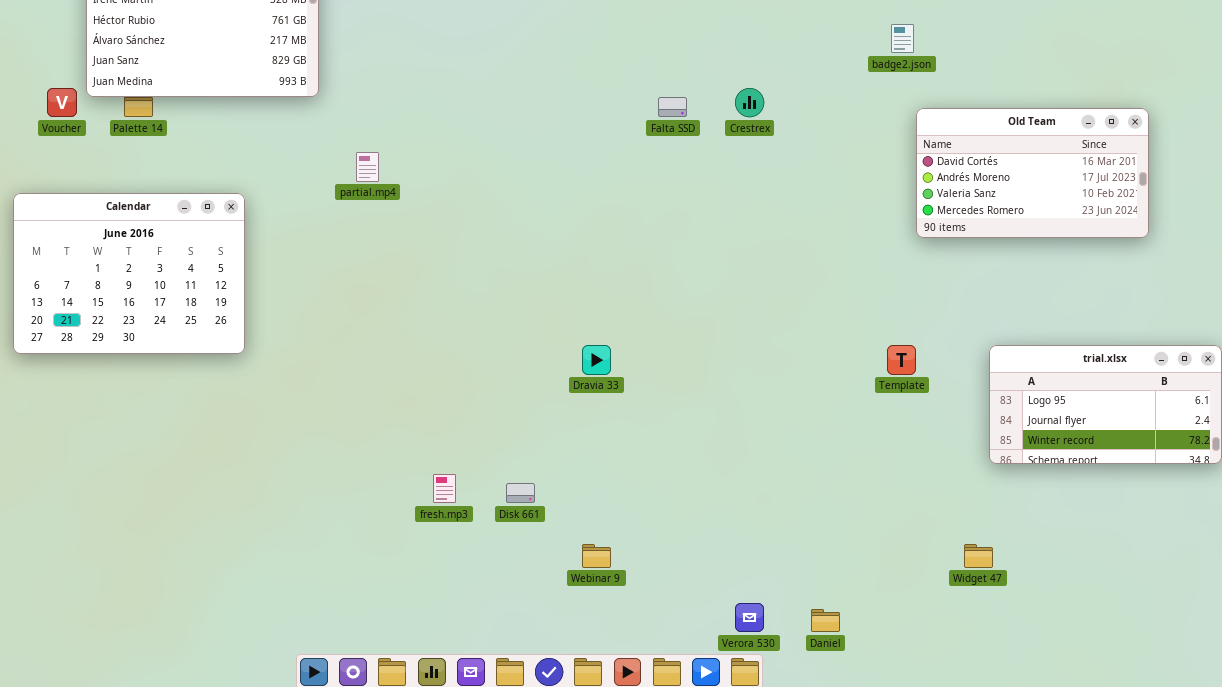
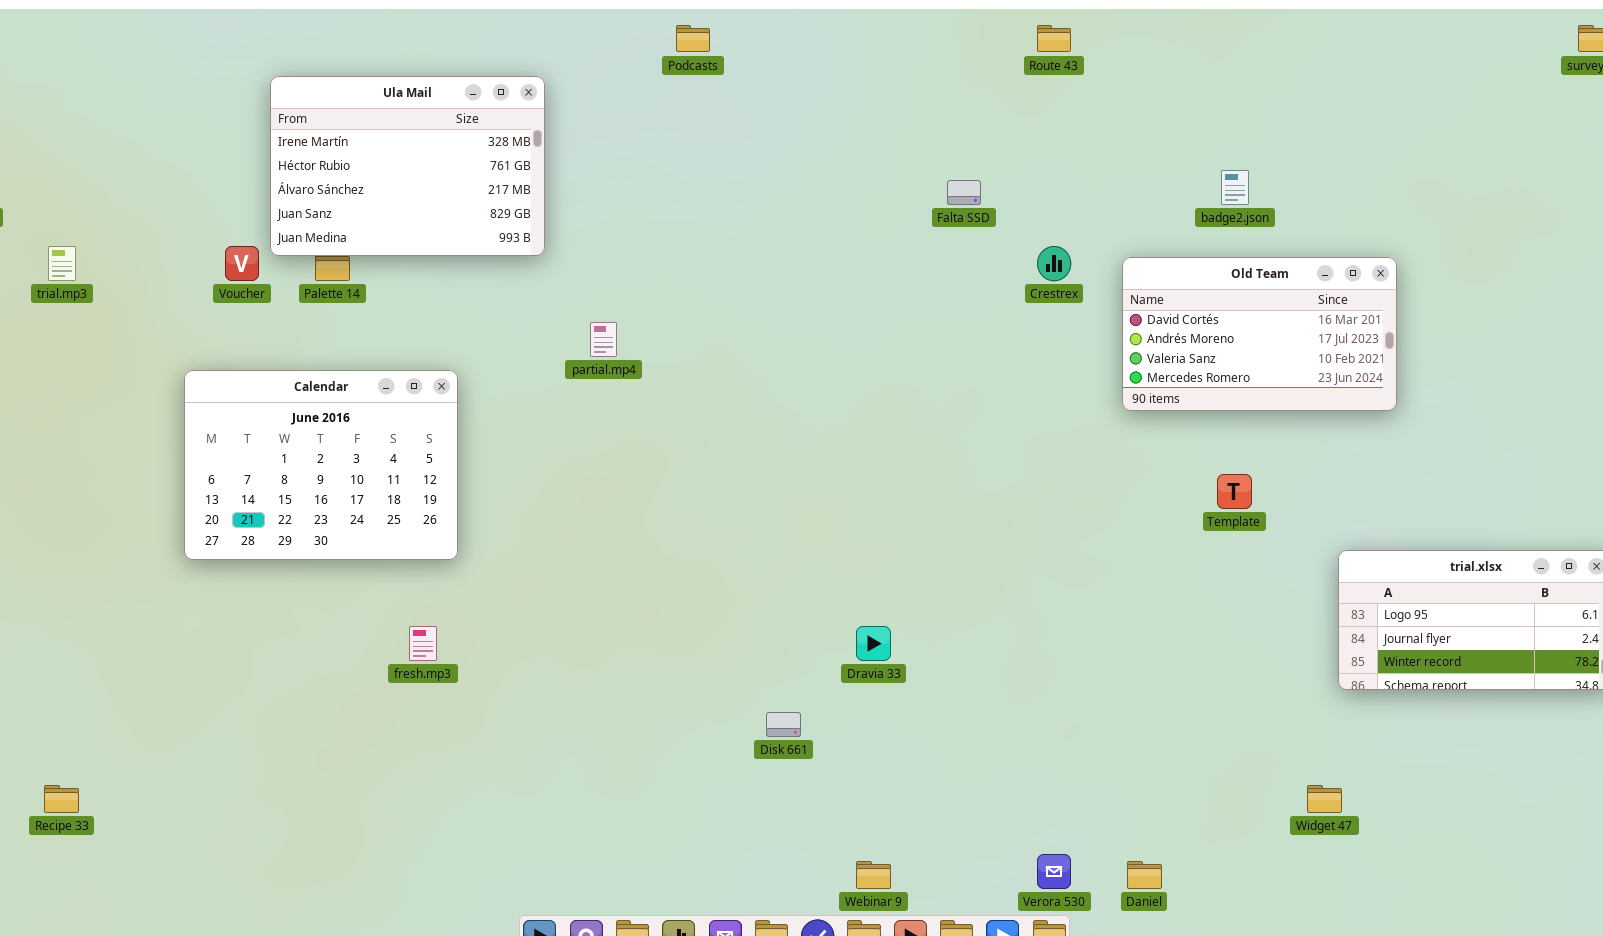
Falta SSD: [658,97,687,117] -> [947,180,981,205], moved
Old Team: [916,108,1149,238] -> [1122,257,1397,411], moved
Dravia 33: [582,345,611,375] -> [856,626,891,661], moved
Template: [887,345,916,375] -> [1217,474,1252,509], moved
fresh.mp3: [433,474,456,503] -> [409,626,437,661], moved
Webinar 9: [582,544,611,568] -> [856,861,891,889], moved

